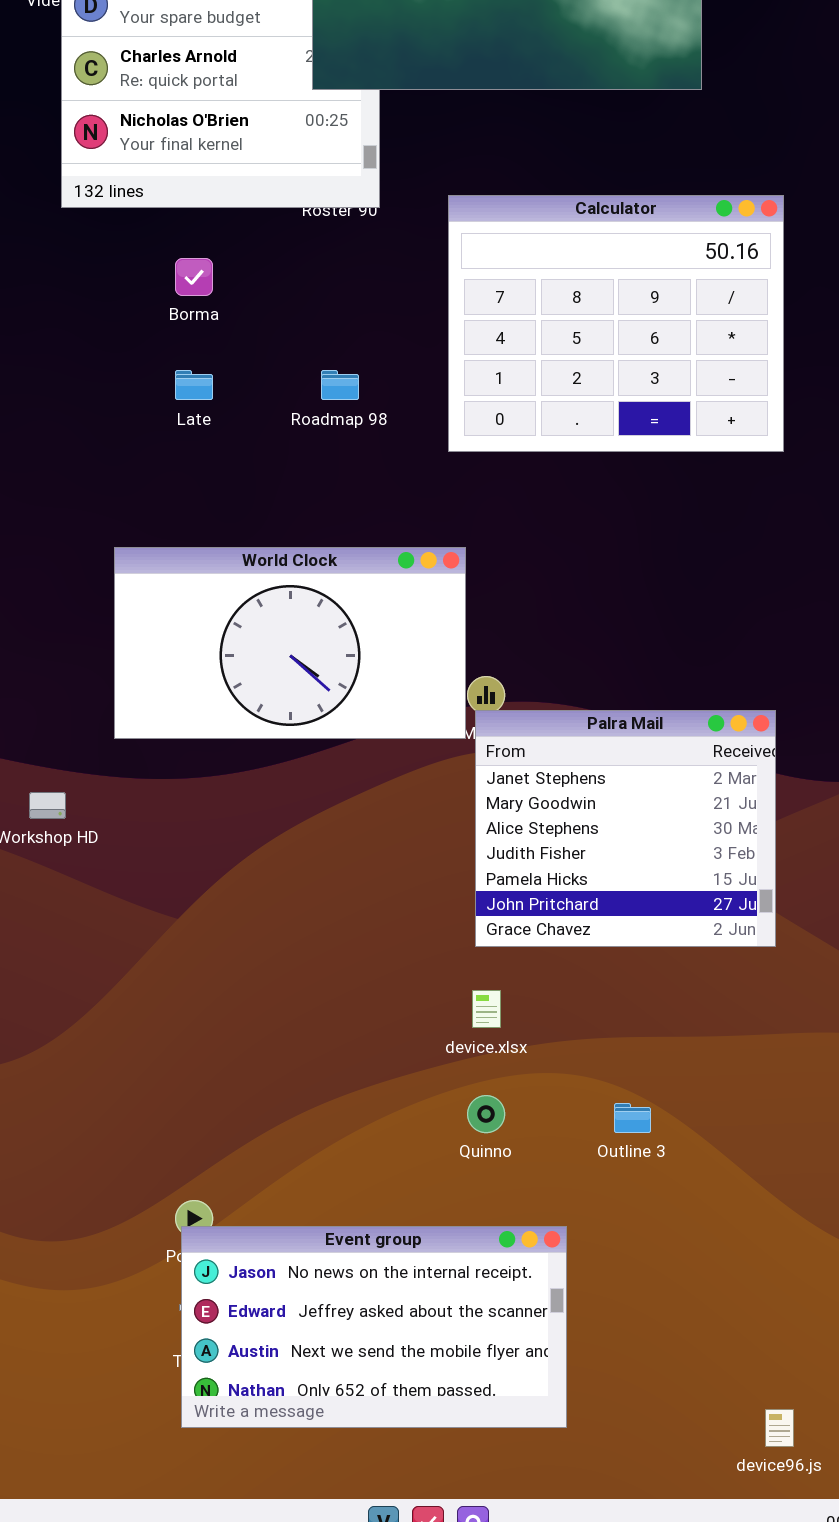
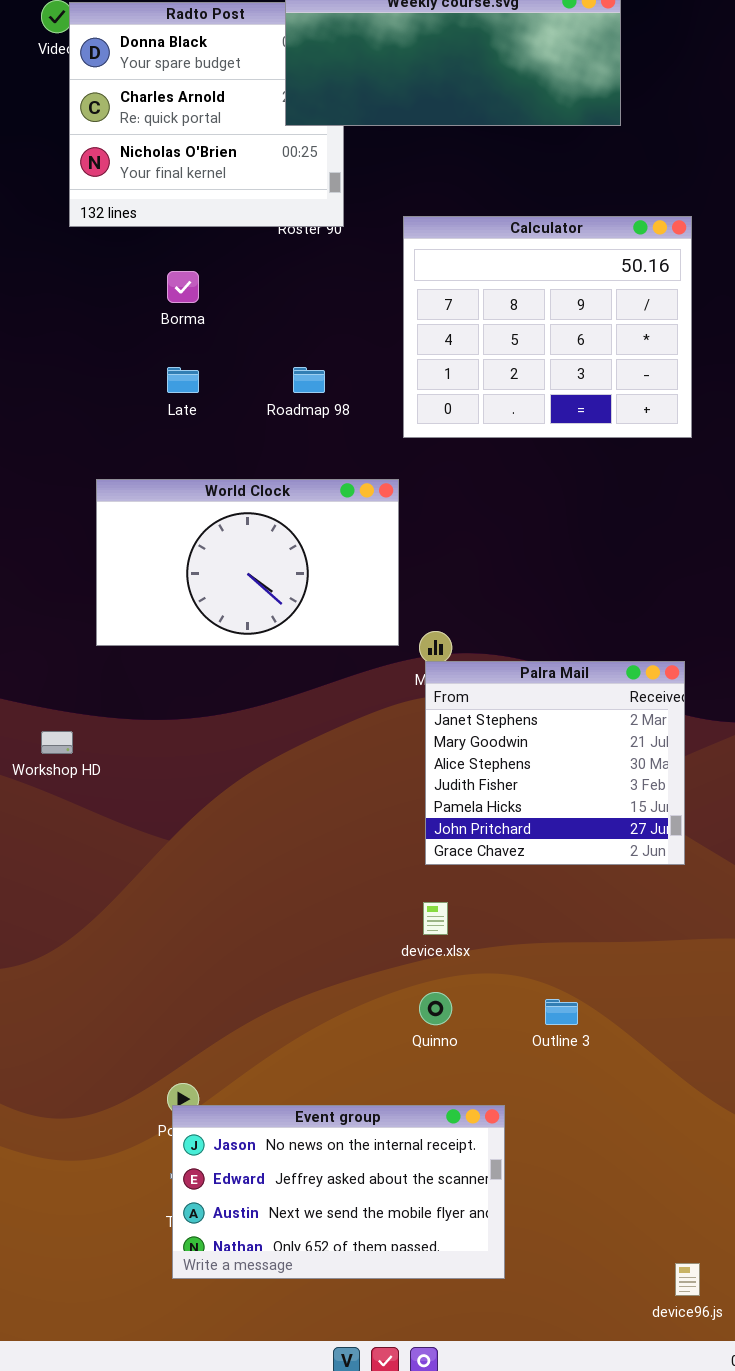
World Clock: [114,547,466,739] -> [96,479,399,646], moved

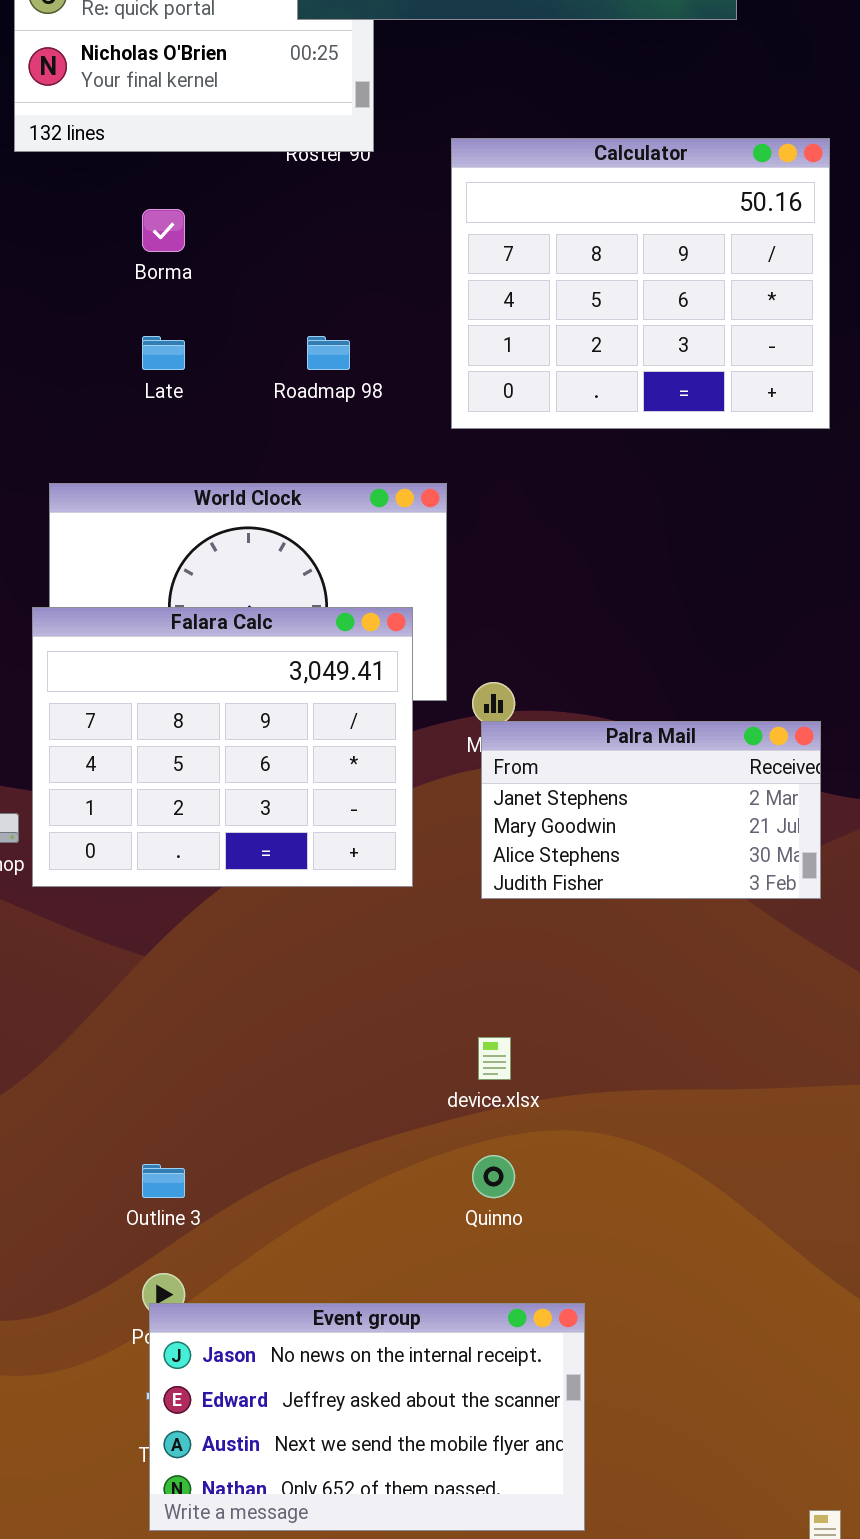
Falara Calc: none -> [32,607,413,887], opened
Palra Mail: [425,661,685,865] -> [481,721,821,899], resized
Outline 3: [545,999,578,1025] -> [142,1164,185,1198], moved

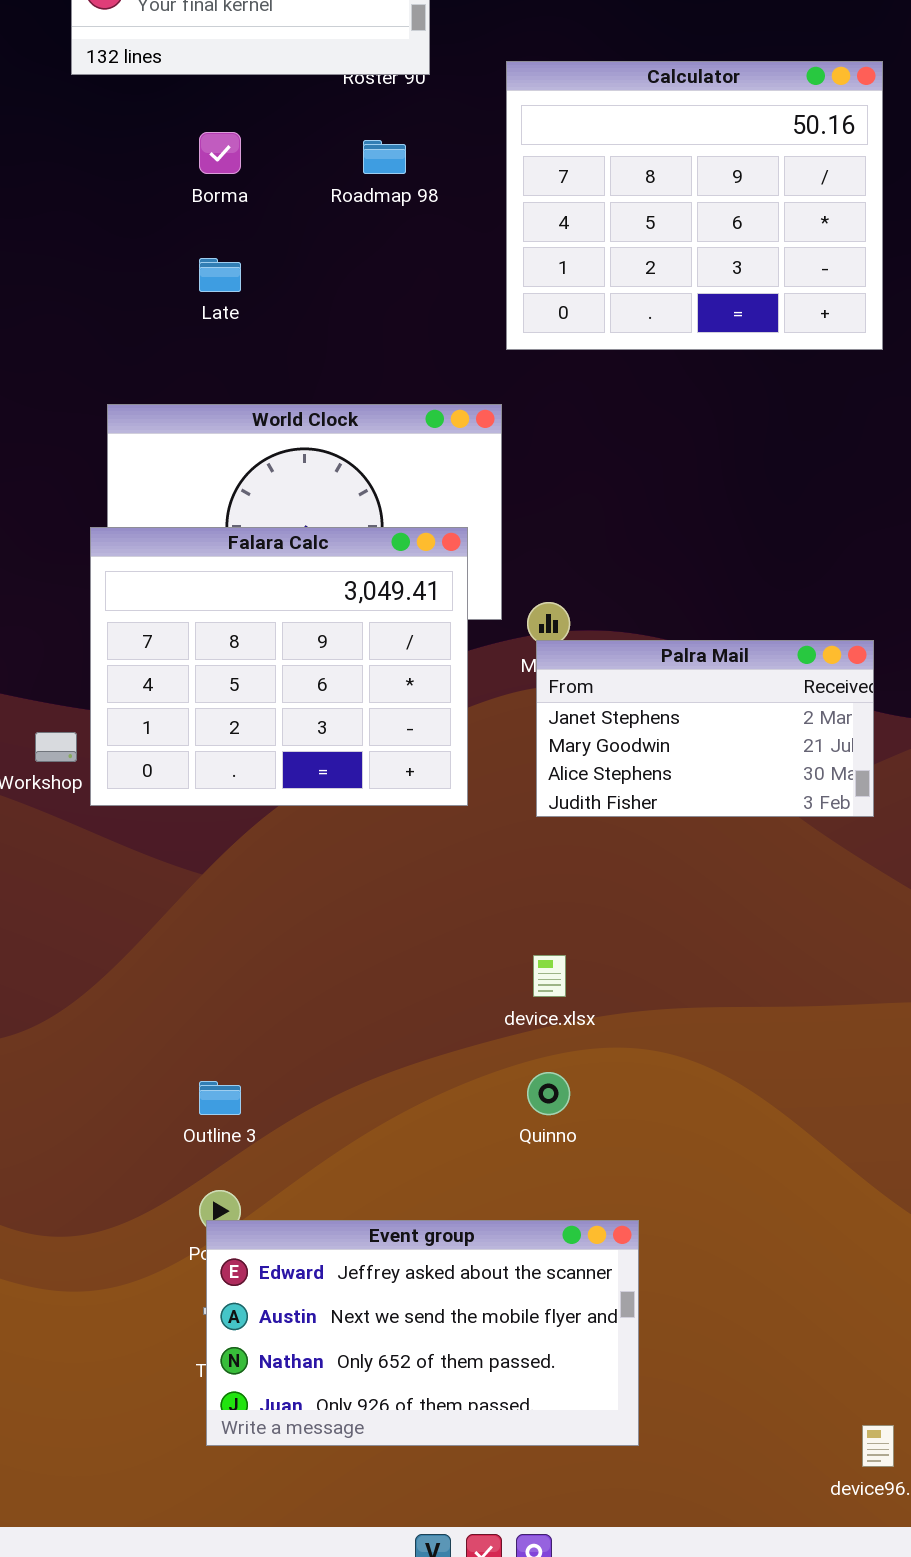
Roadmap 98: [307,336,350,370] -> [363,140,406,174], moved
Event group: [149,1303,585,1531] -> [206,1220,639,1446], scrolled down 1 row

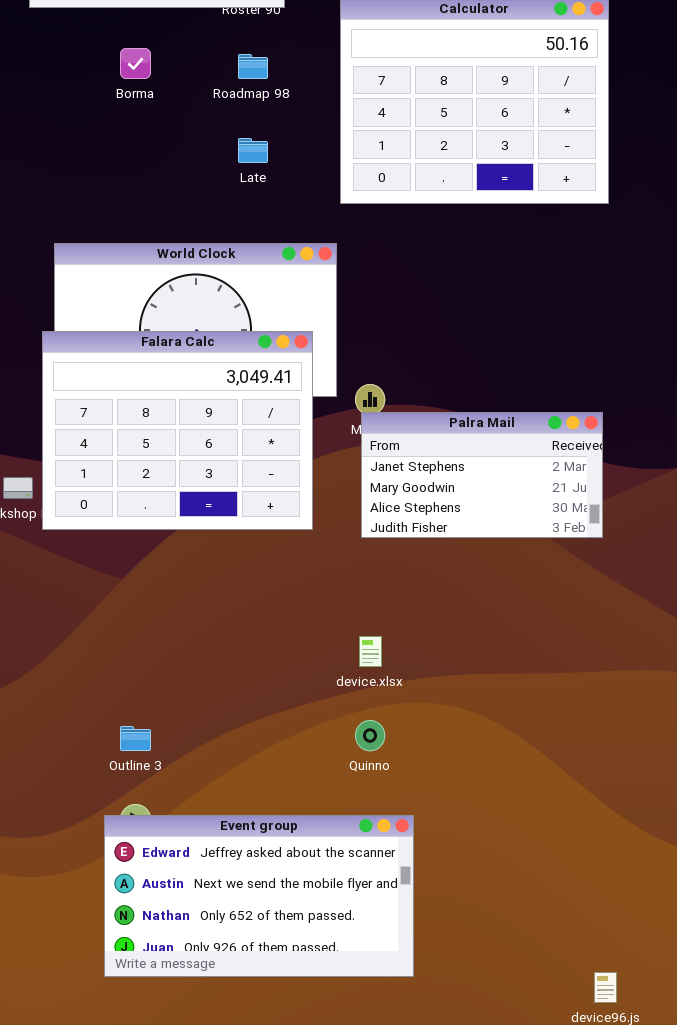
Late: [199,258,241,292] -> [238,138,268,163], moved
Event group: [206,1220,639,1446] -> [104,815,414,977], moved

